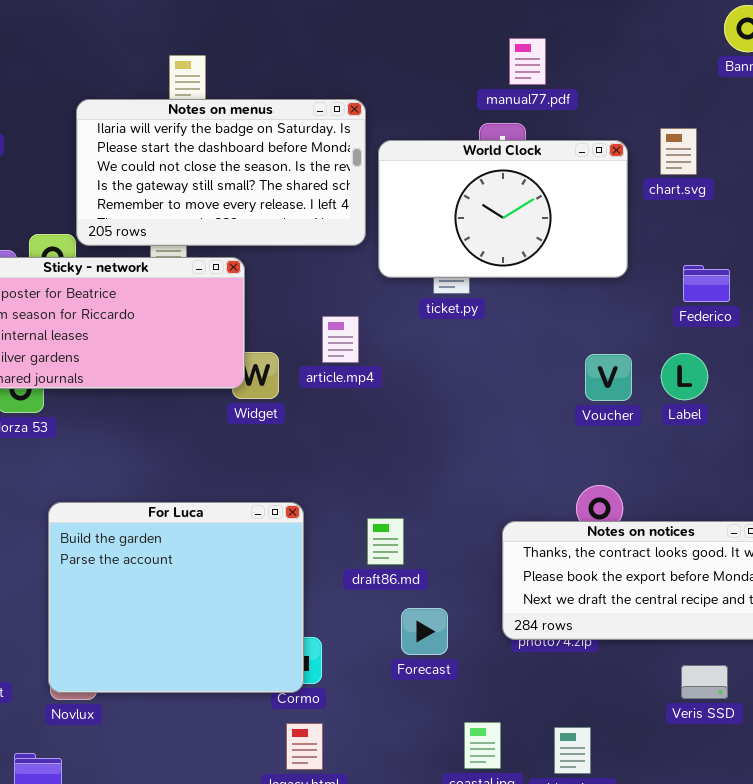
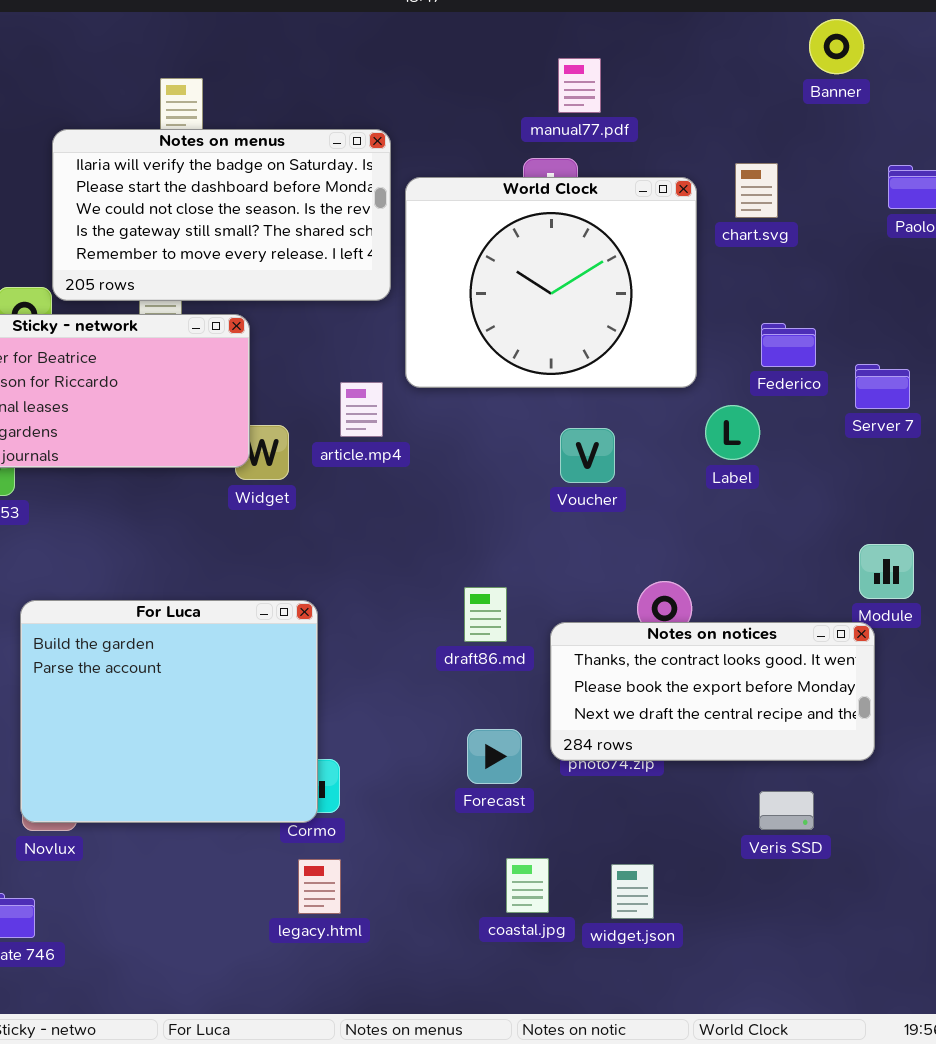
World Clock: [378,140,628,278] -> [405,177,697,388], resized
Label: [661,353,708,400] -> [705,405,760,460], moved
Voucher: [585,354,632,401] -> [560,428,615,483], moved
draft86.md: [367,518,404,565] -> [464,587,507,642], moved
Forecast: [401,608,448,655] -> [467,729,522,784], moved

